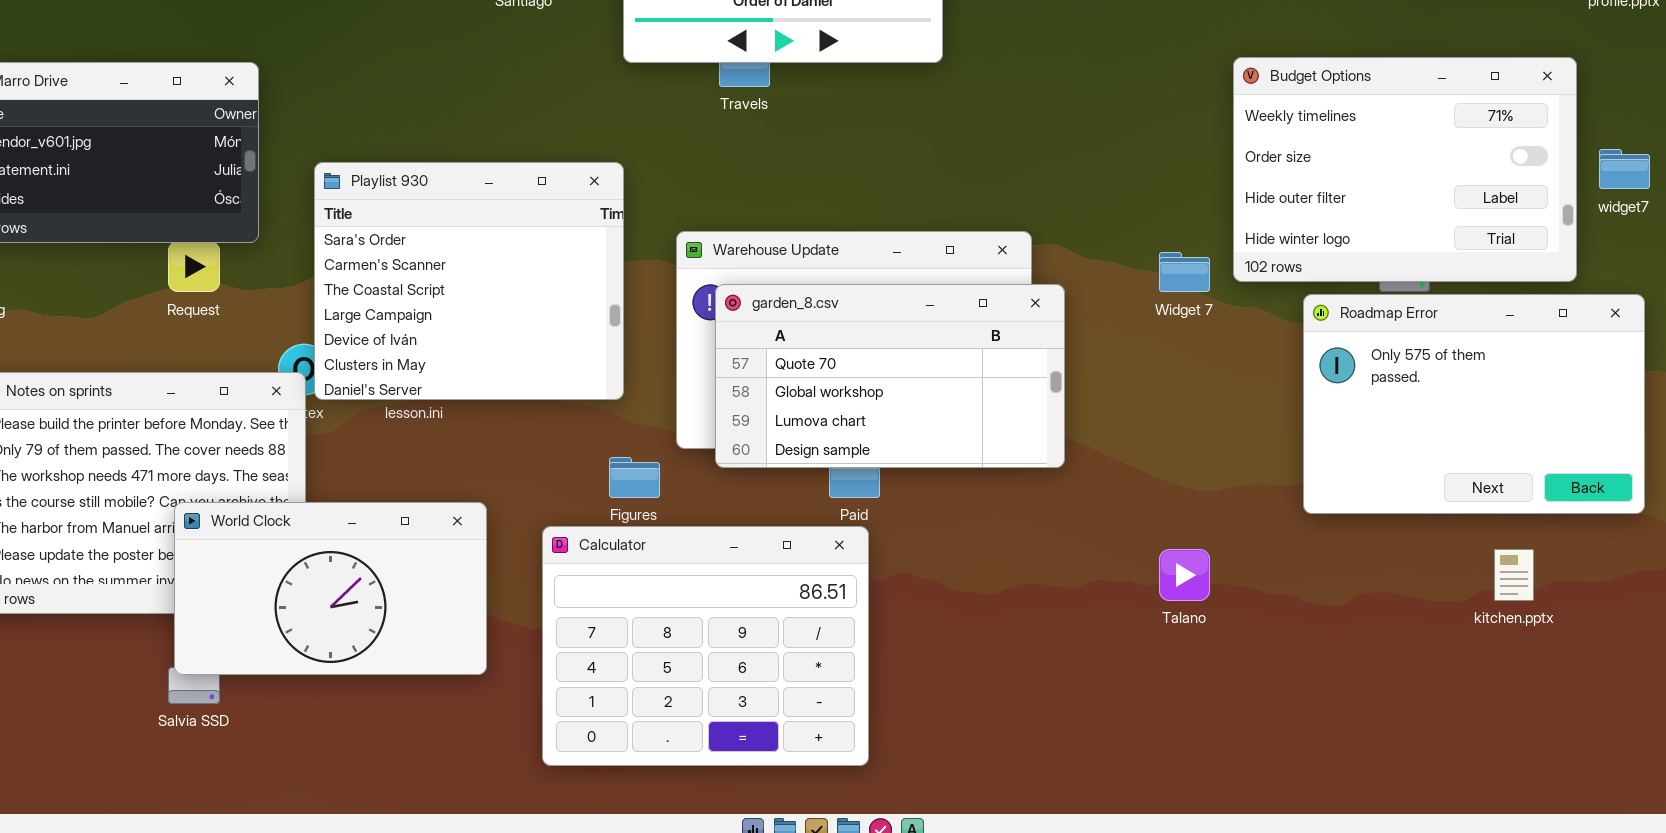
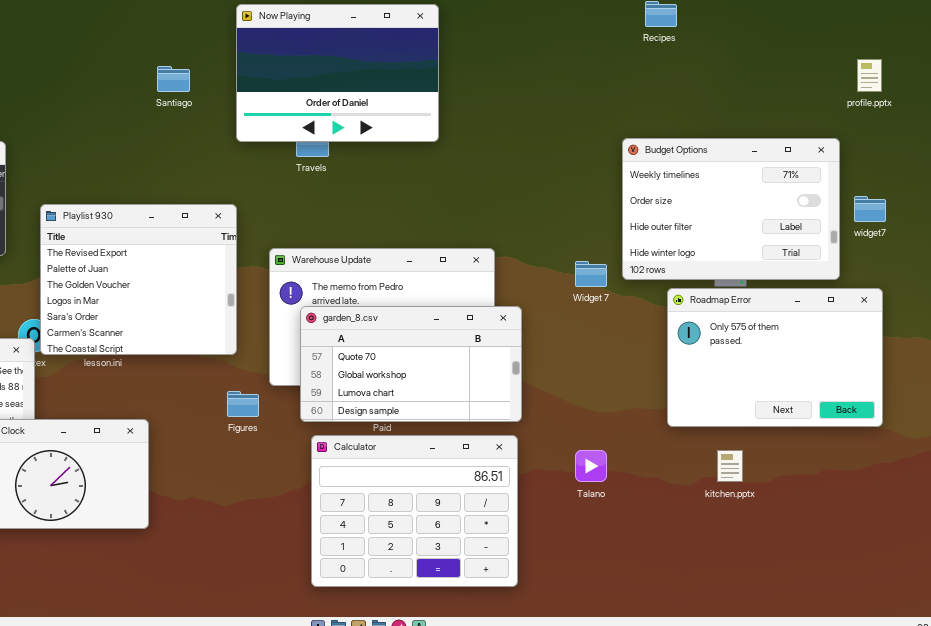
Playlist 930: [314,162,624,400] -> [40,204,237,355], scrolled up 4 rows
garden_8.csv: [715,284,1065,468] -> [300,306,522,422], moved
Calculator: [542,526,869,766] -> [311,435,518,587], moved
kitchen.pptx: [1494,549,1534,601] -> [717,450,743,482], moved

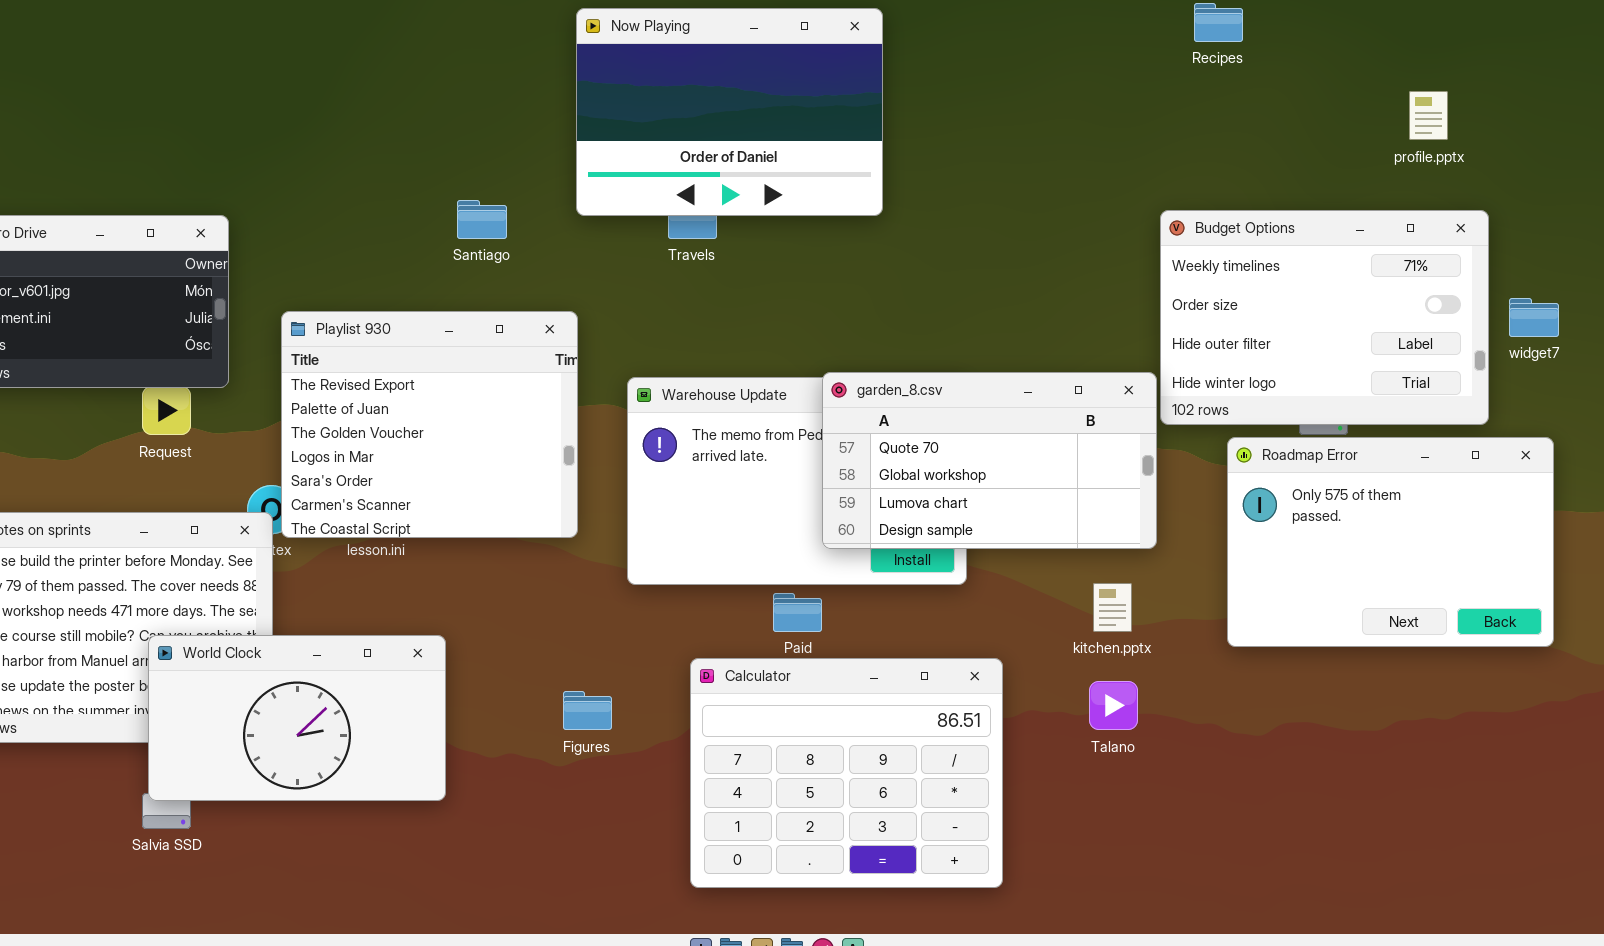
profile.pptx: [857,59,882,92] -> [1409,91,1448,140], moved
Santiago: [157,66,190,92] -> [457,200,507,239], moved
garden_8.csv: [300,306,522,422] -> [822,372,1157,549], moved
Figures: [227,391,259,417] -> [563,691,612,730], moved
kitchen.pptx: [717,450,743,482] -> [1093,583,1132,632], moved

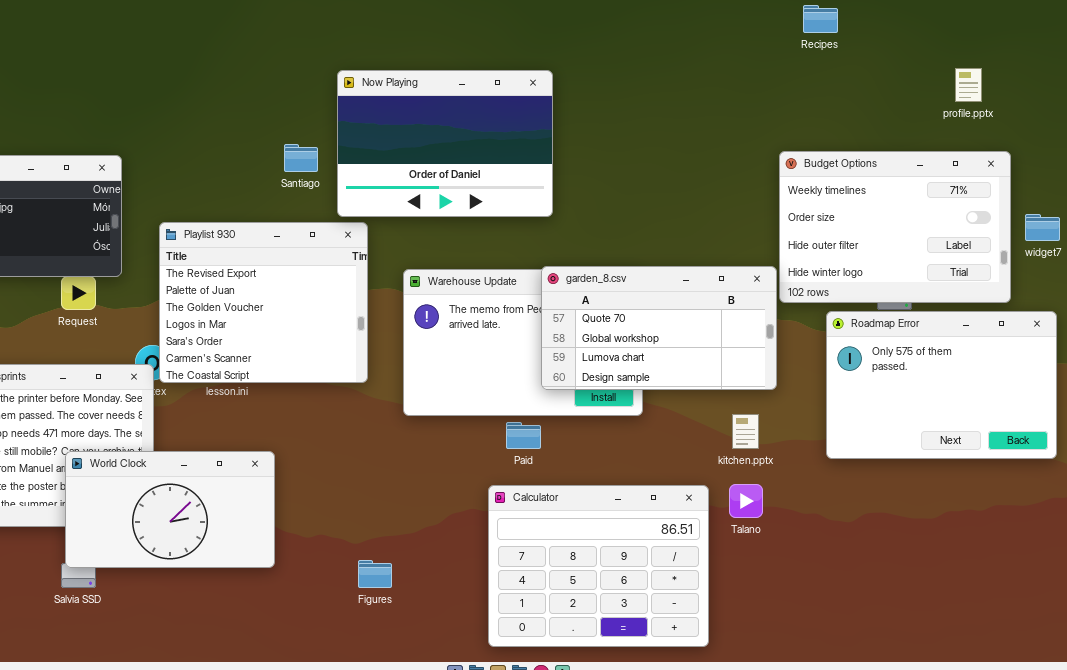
Now Playing: [576,8,883,216] -> [337,70,553,217], moved
Calculator: [690,658,1003,888] -> [488,485,709,647], moved
Figures: [563,691,612,730] -> [358,560,392,588], moved

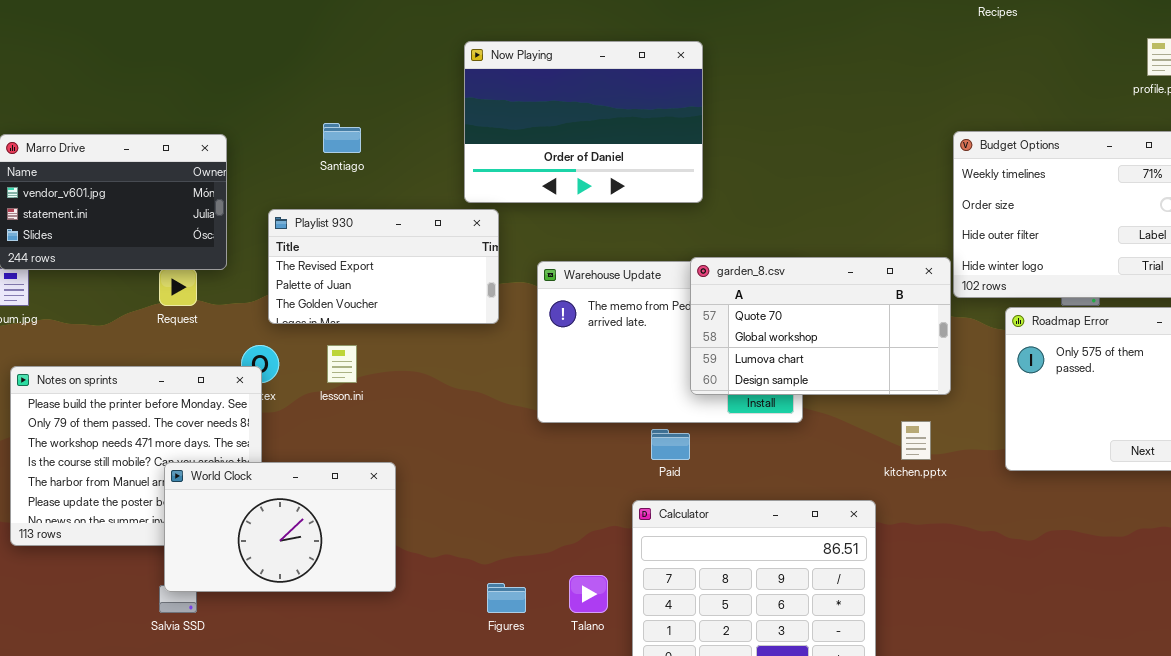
Santiago: [284,144,318,172] -> [323,123,361,153], moved
Playlist 930: [159,222,368,383] -> [268,209,499,324], resized
Talano: [729,484,763,518] -> [569,575,608,613], moved

